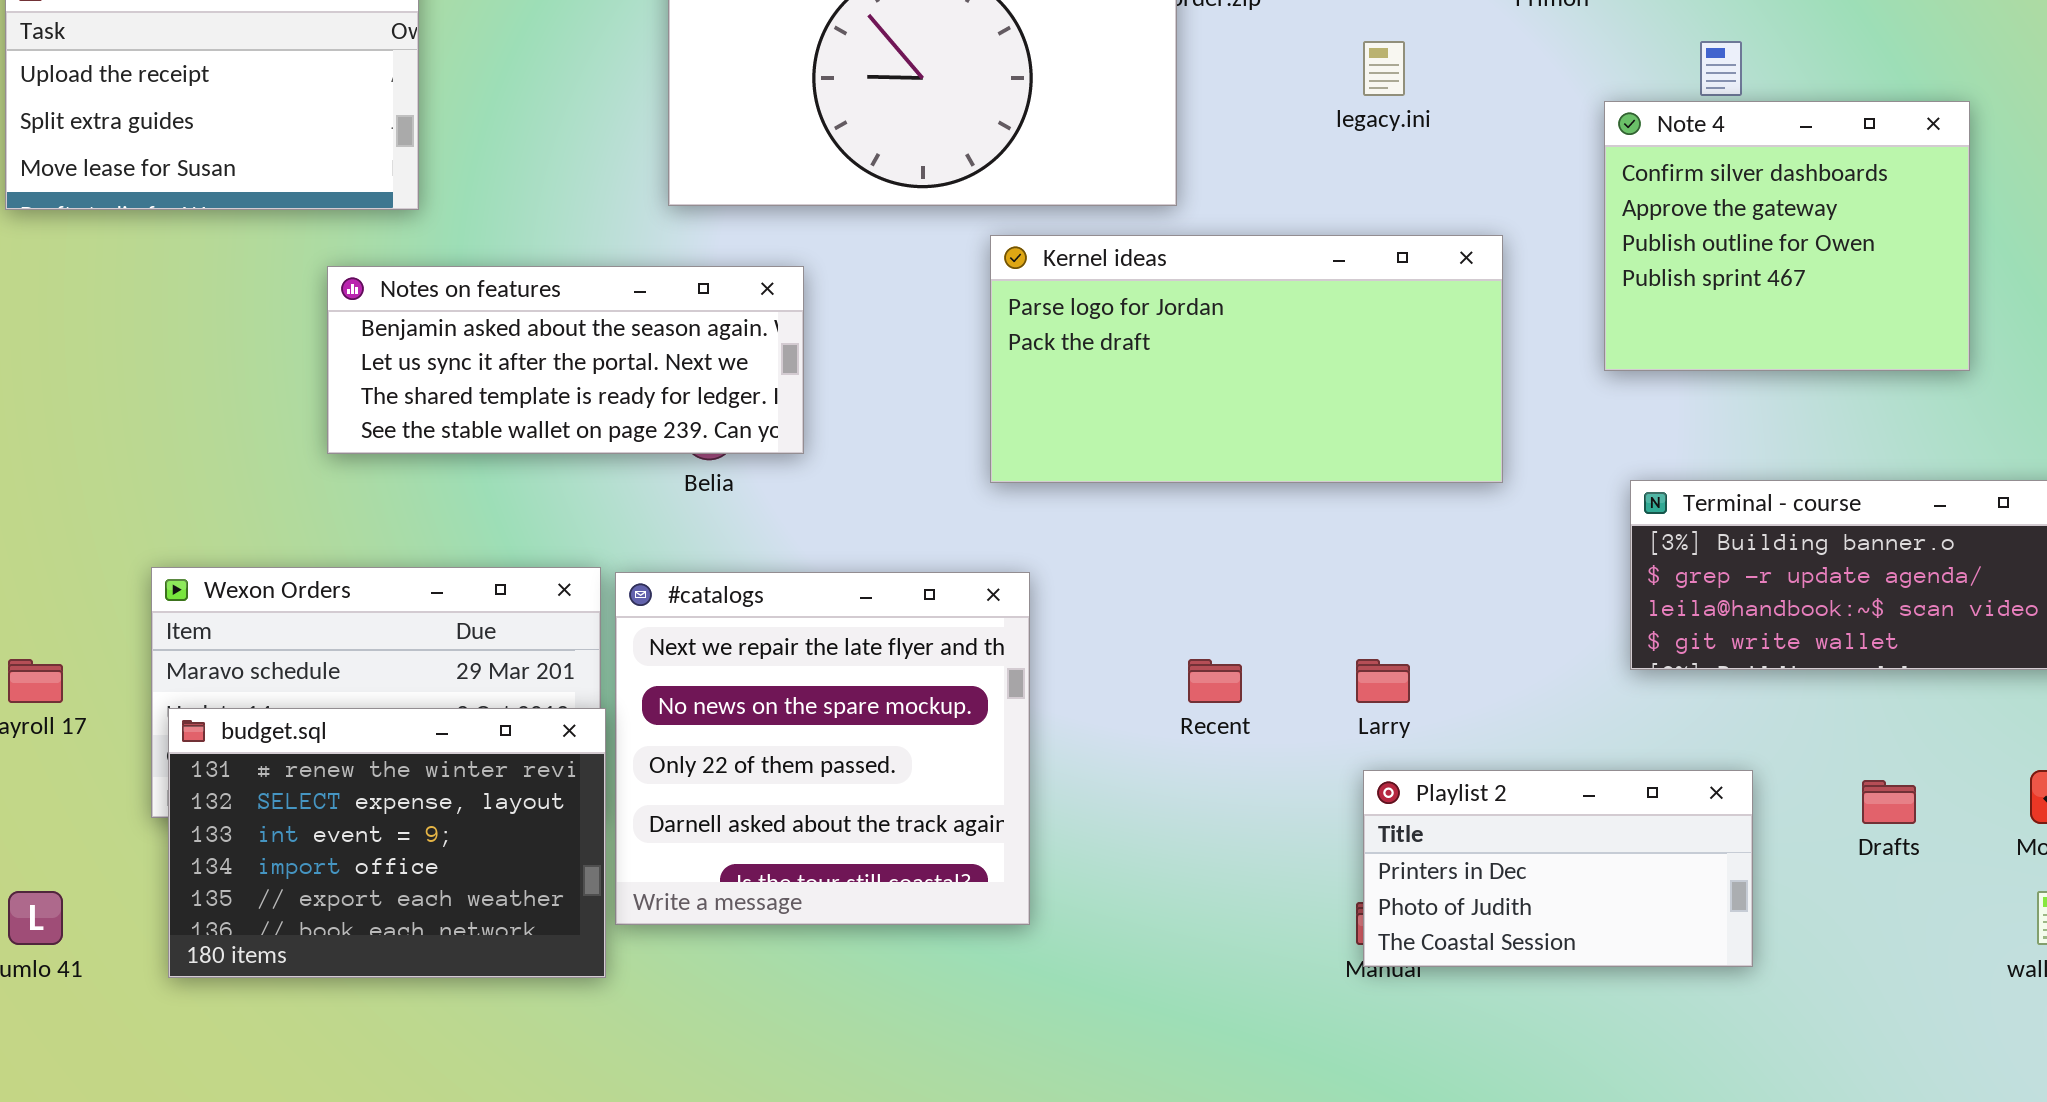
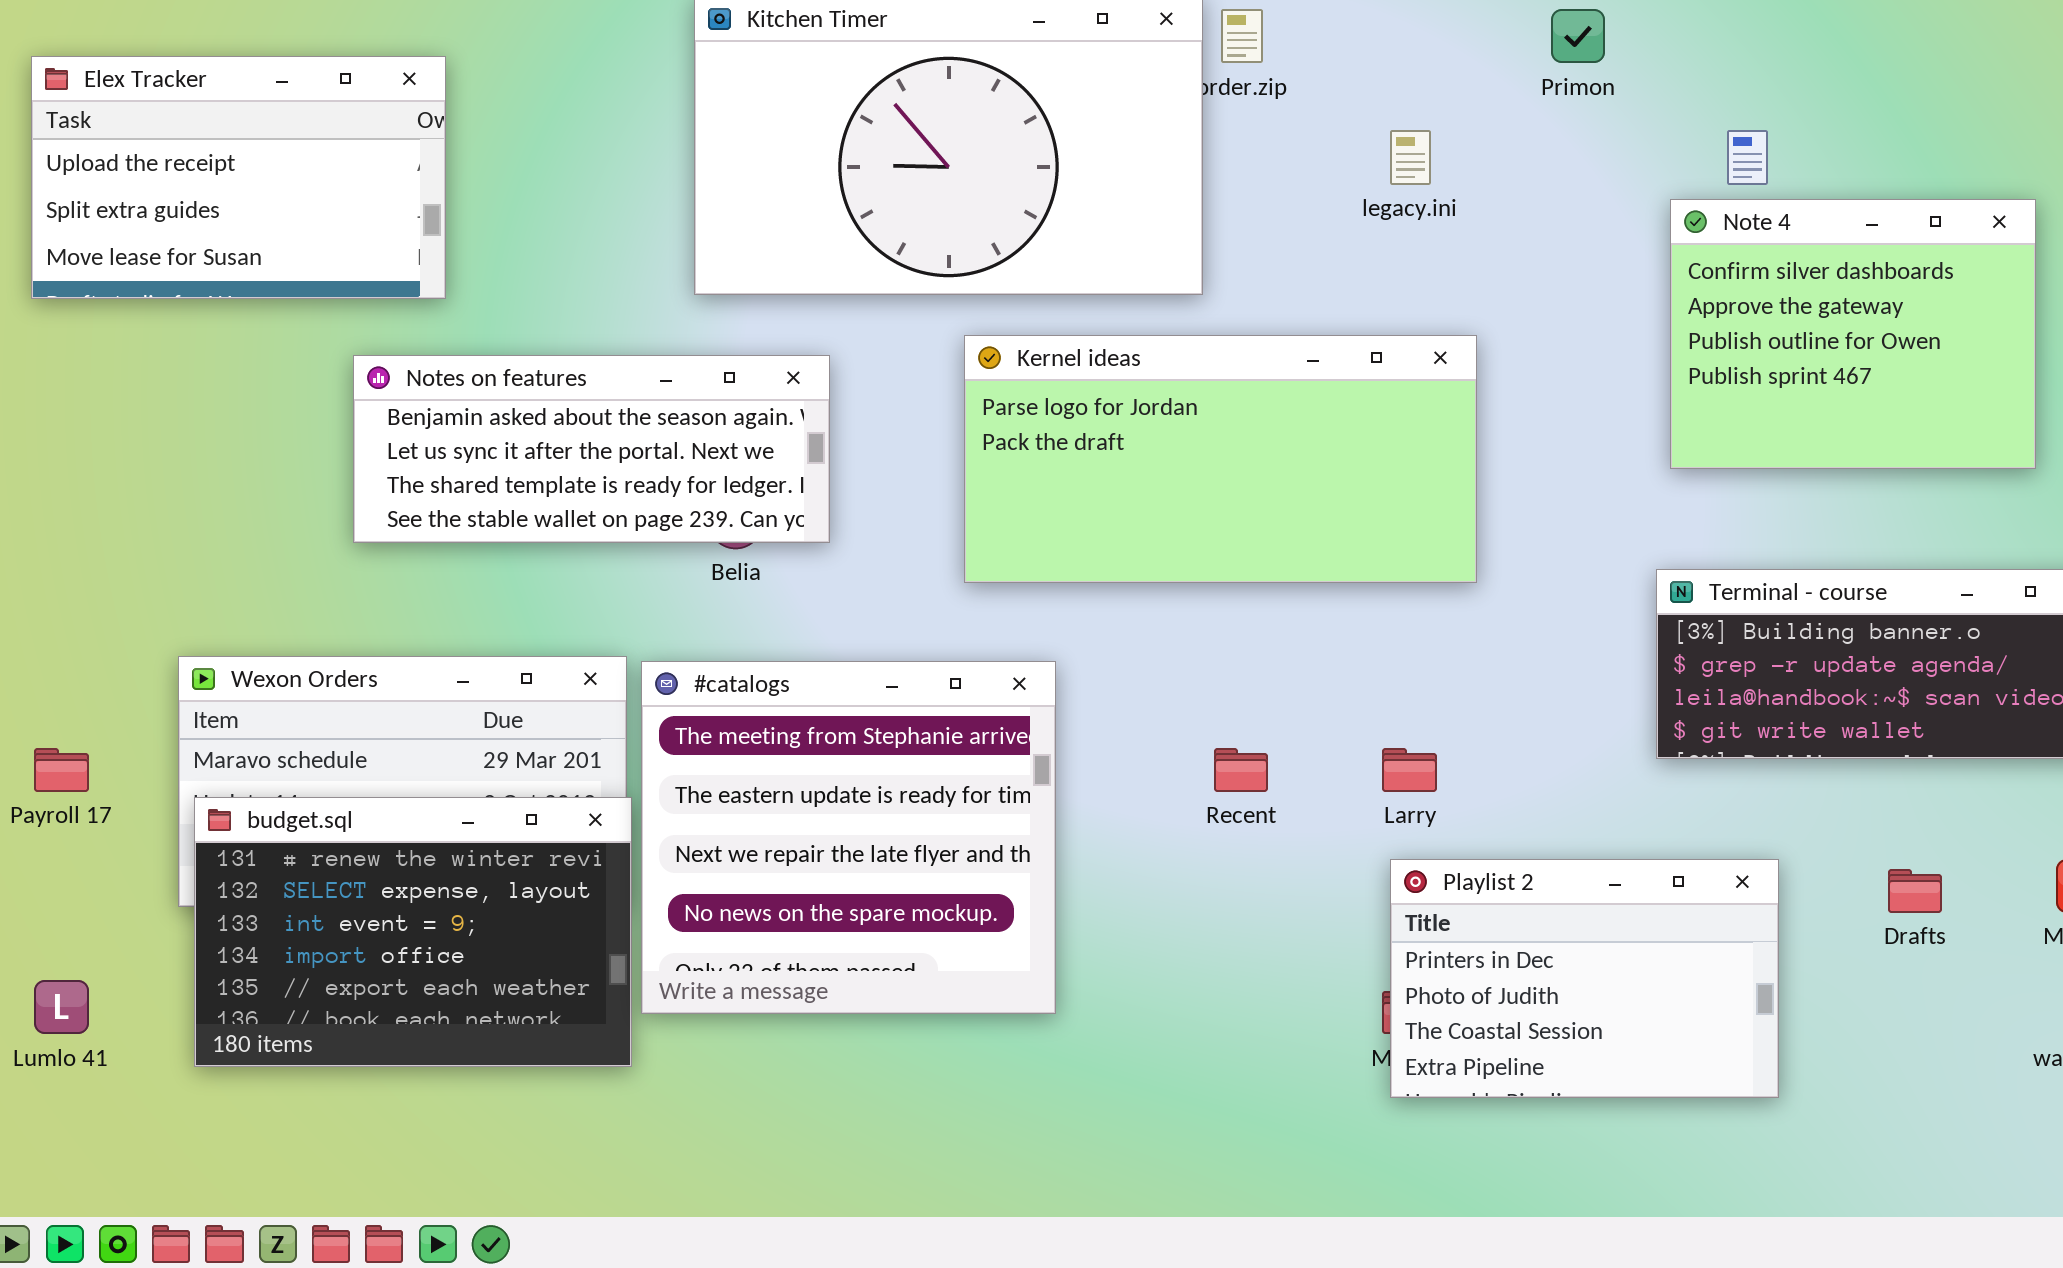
Note 4: [1604,101,1970,371] -> [1670,199,2036,469], moved
Kernel ideas: [990,235,1503,483] -> [964,335,1477,583], moved
#catalogs: [615,572,1030,925] -> [641,661,1056,1014], scrolled up 2 rows
Playlist 2: [1363,770,1753,967] -> [1390,859,1779,1098], resized

